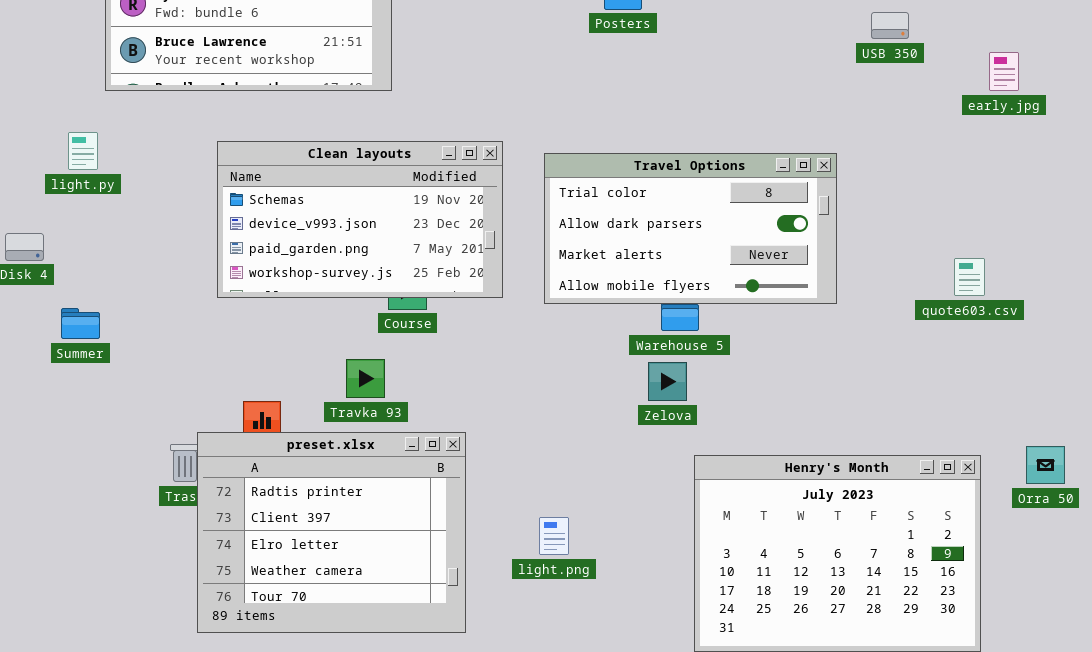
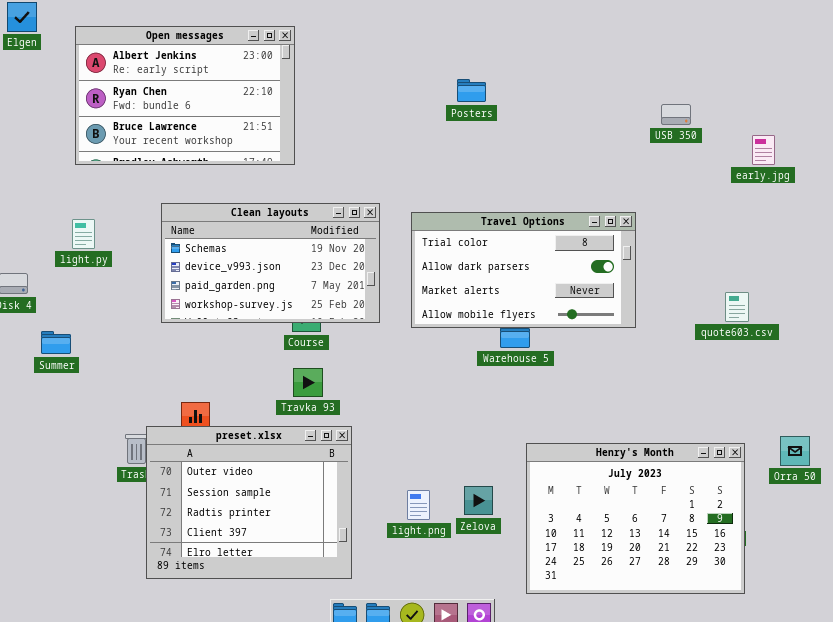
light.py: [68,132,98,170] -> [72,219,95,249], moved
Travka 93: [346,359,385,398] -> [293,368,323,397], moved
Zelova: [648,362,687,401] -> [464,486,493,515], moved
preset.xlsx: [197,432,466,633] -> [146,426,352,579], scrolled up 2 rows

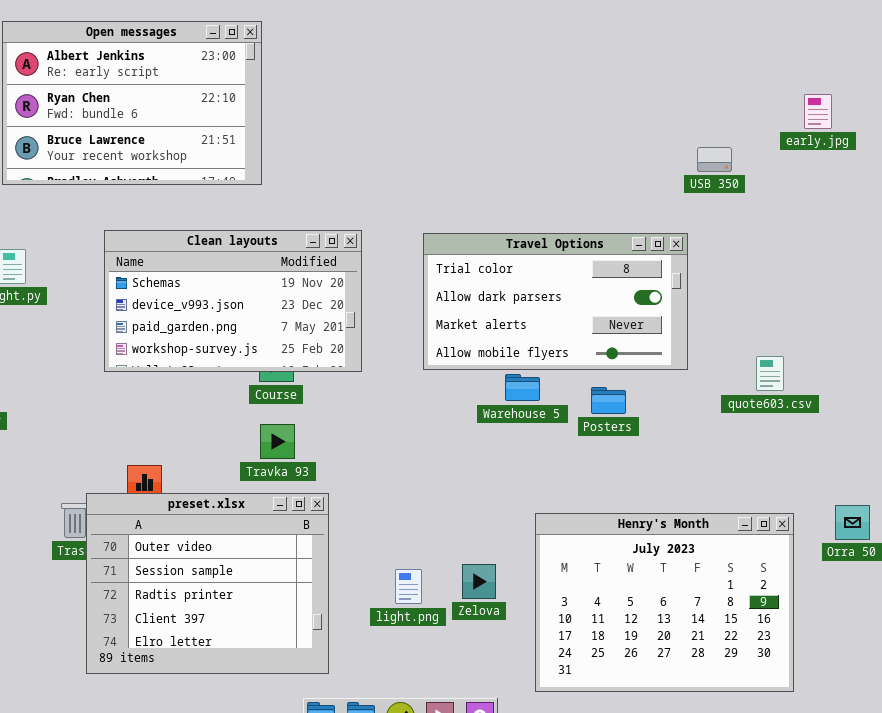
Posters: [457,79,486,102] -> [591,387,626,414], moved
USB 350: [661,104,691,125] -> [697,147,732,172], moved
early.jpg: [752,135,775,165] -> [804,94,832,129], moved
Travel Options: [411,212,636,328] -> [423,233,688,370], moved
quote603.csv: [725,292,749,322] -> [756,356,784,391], moved

